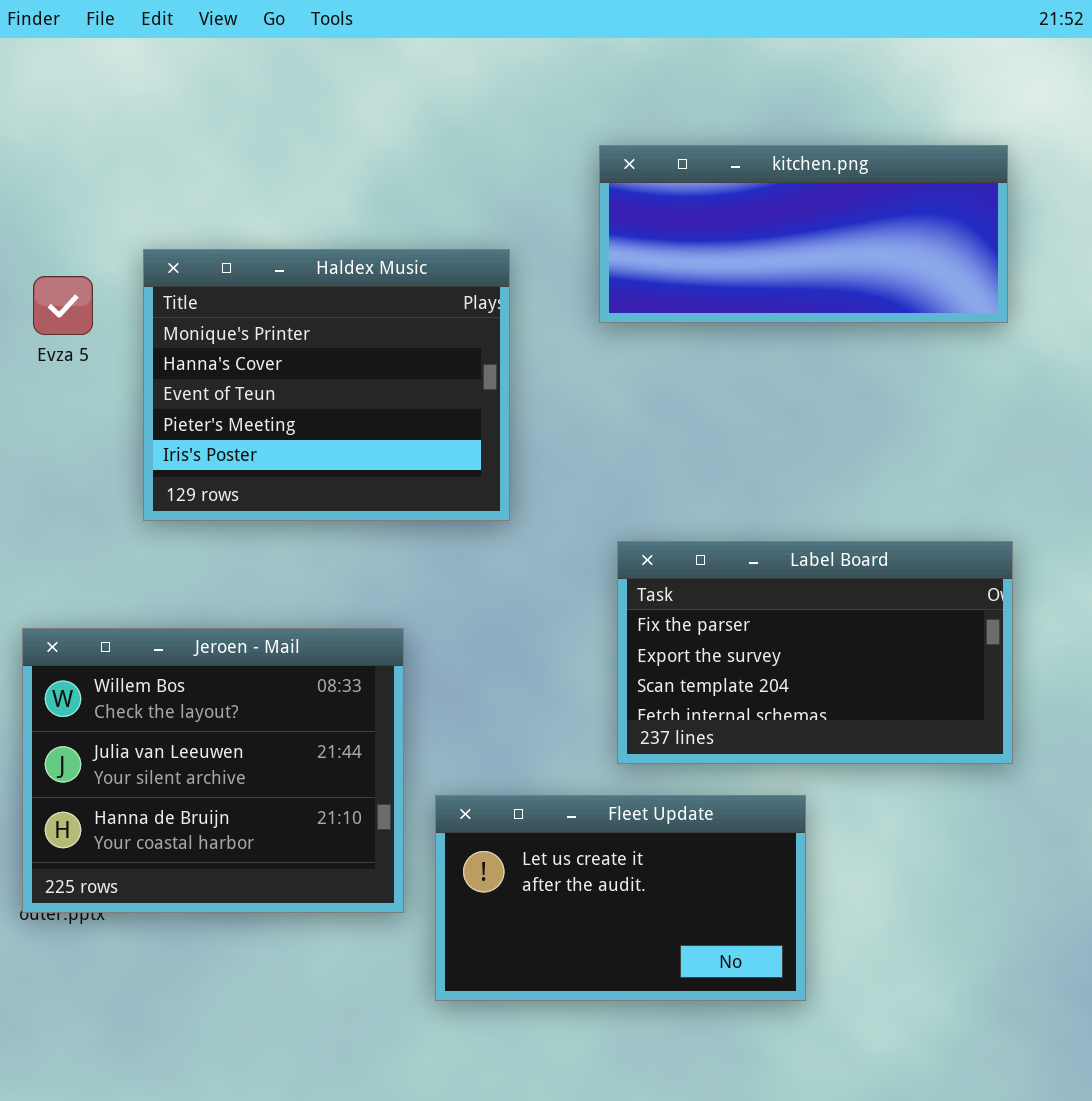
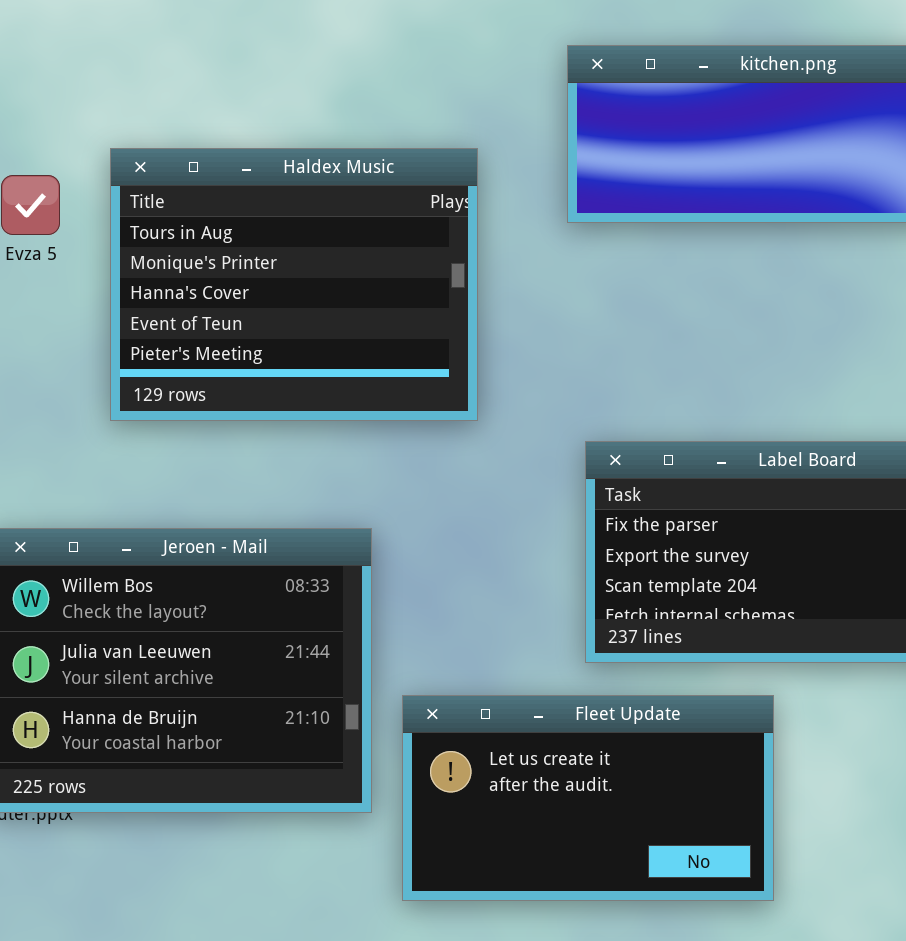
Haldex Music: [143,249,510,521] -> [110,148,478,421], scrolled up 1 row

